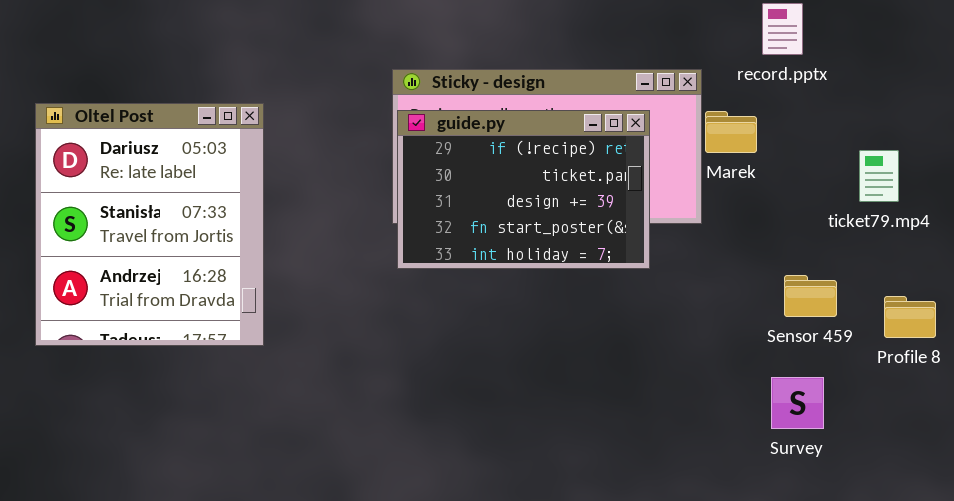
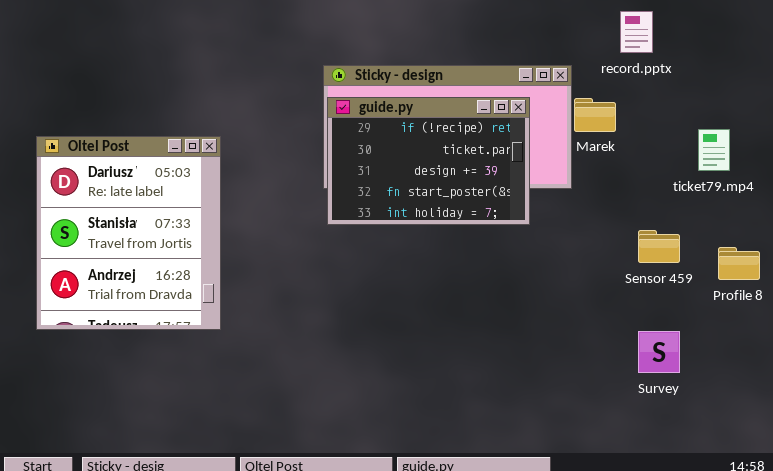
Oltel Post: [35,103,264,346] -> [36,136,221,330], moved
Survey: [771,377,824,429] -> [638,331,680,373], moved

